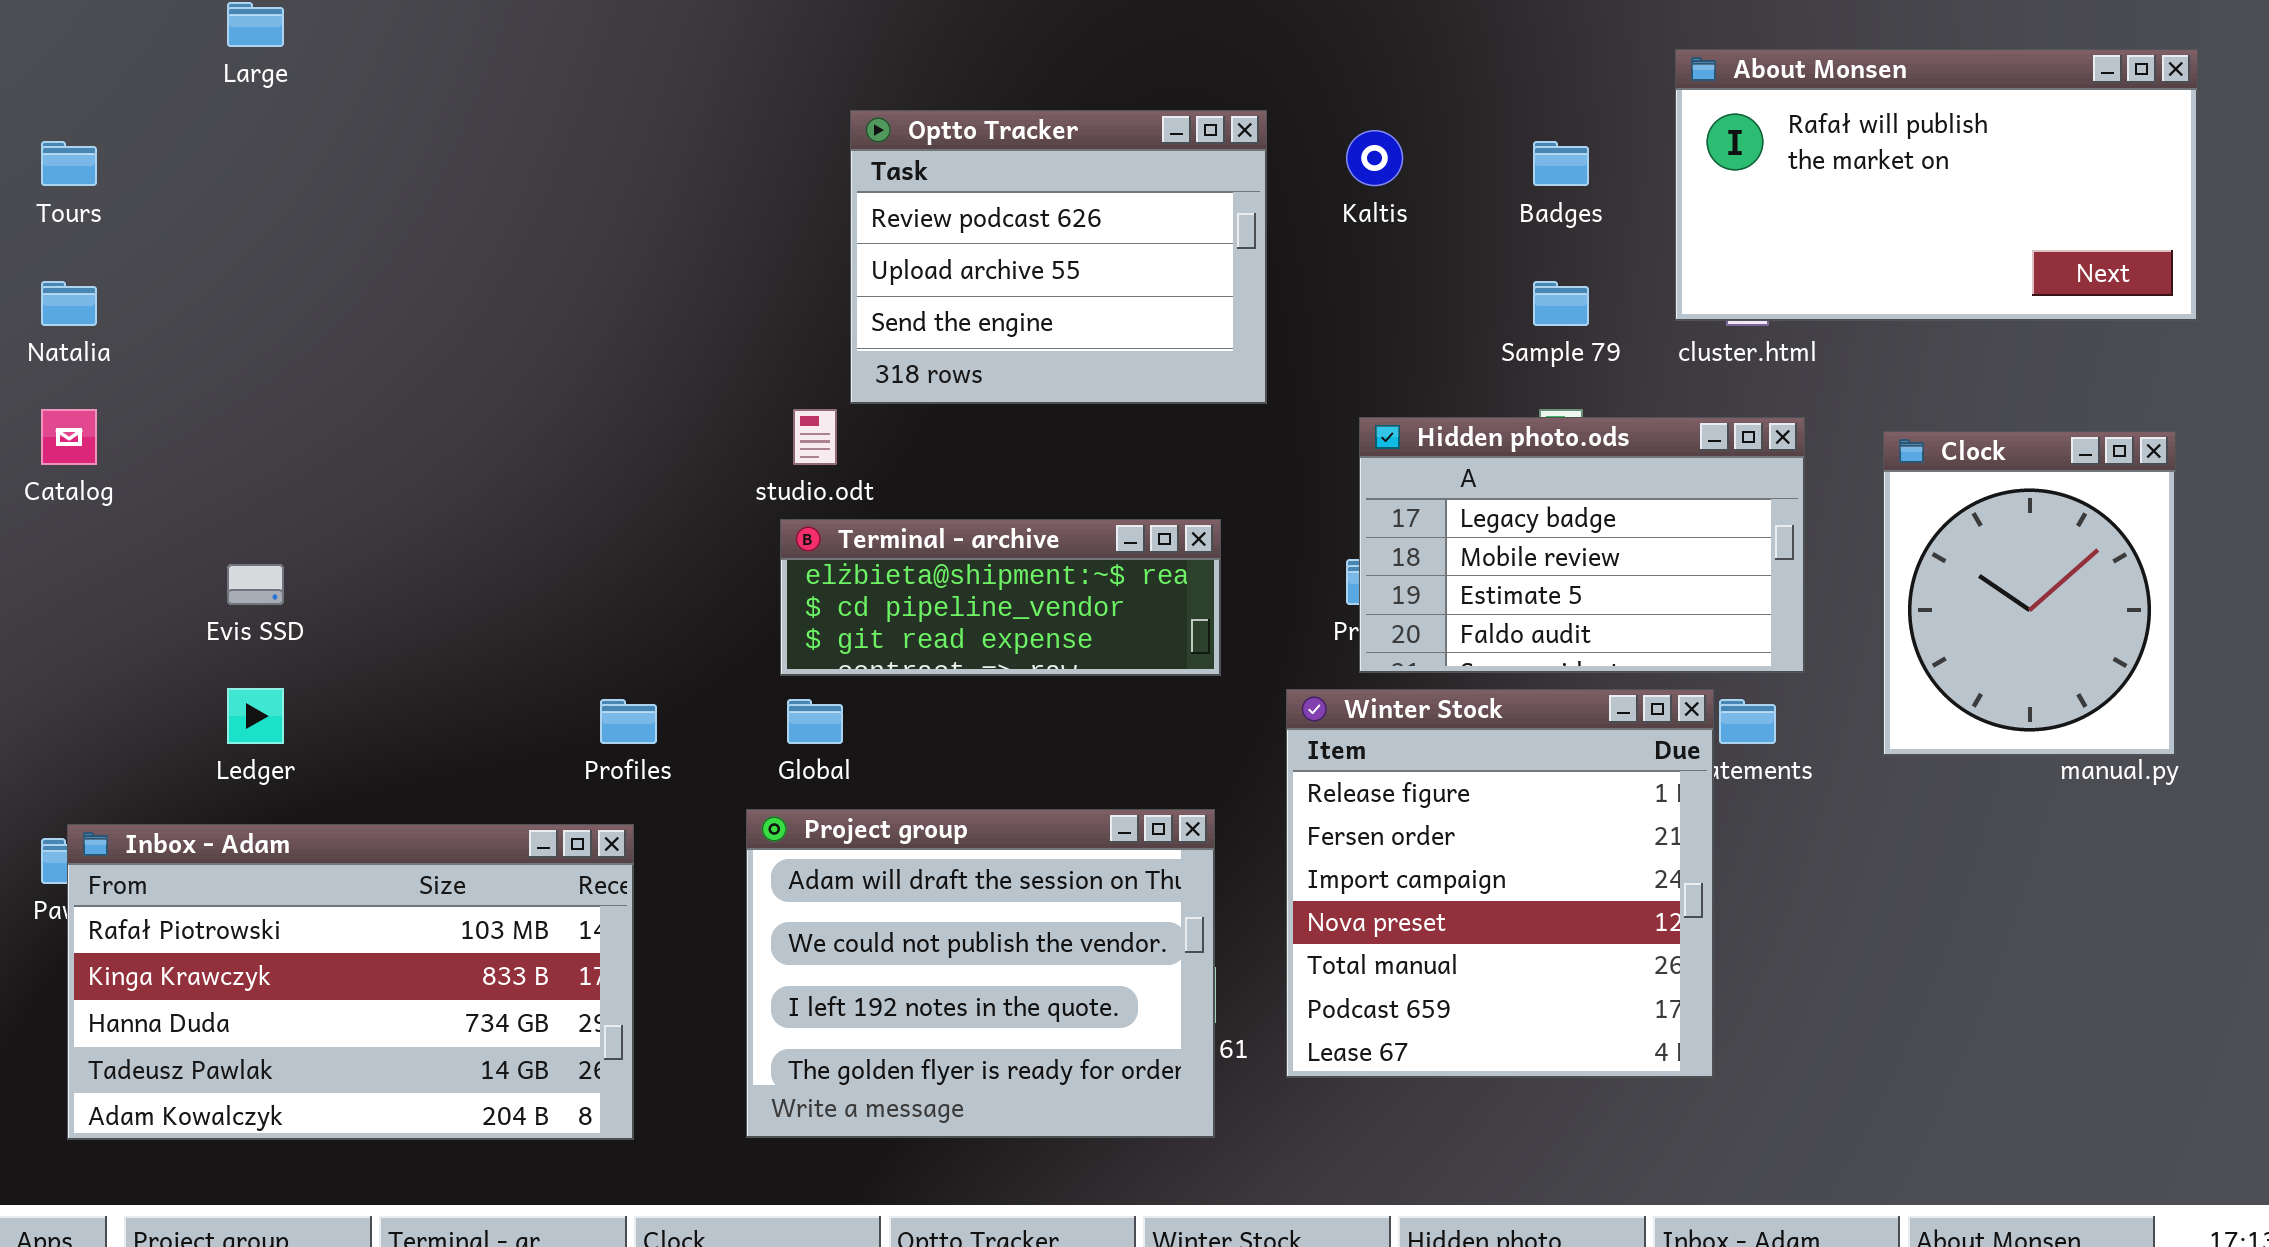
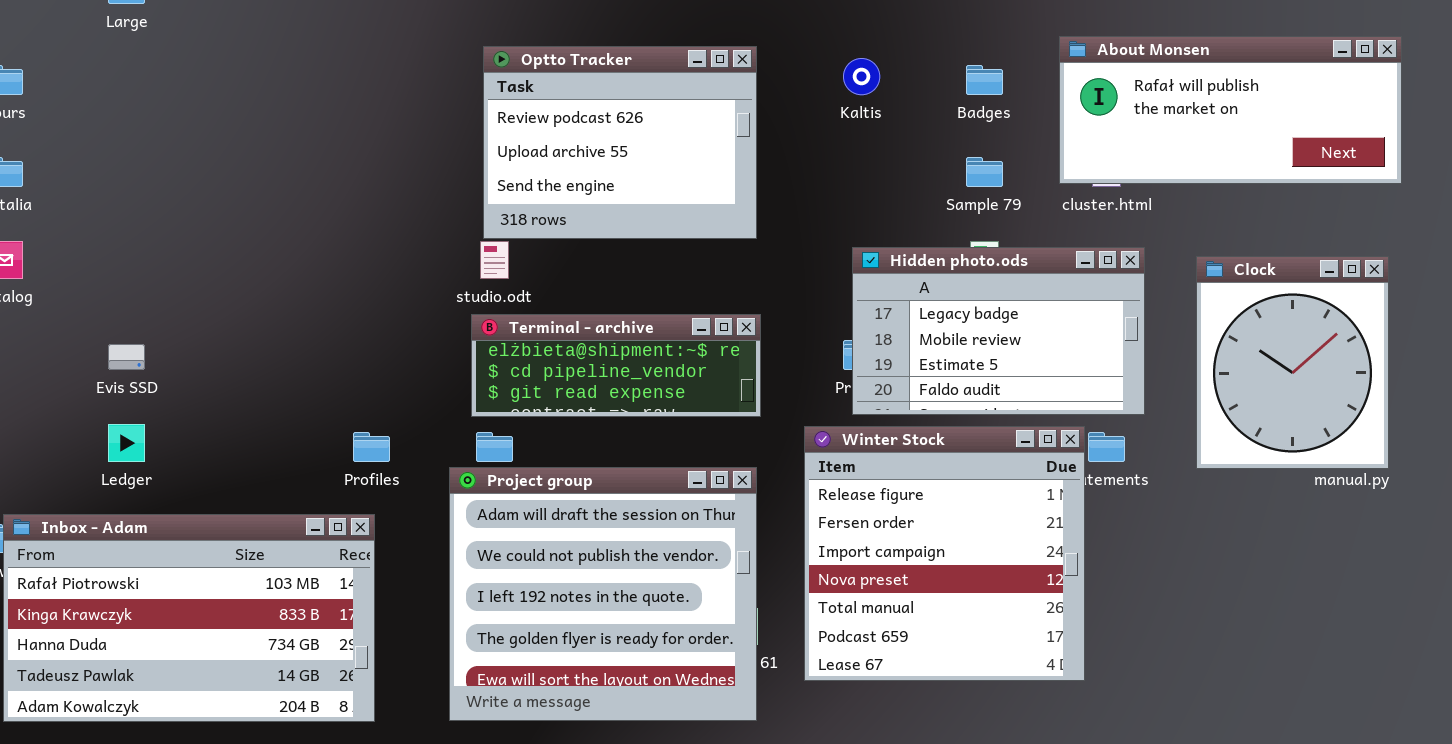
About Monsen: [1675,49,2198,321] -> [1059,36,1402,184], resized
Optto Tracker: [850,110,1267,404] -> [483,46,757,239], moved
Project group: [746,809,1215,1138] -> [449,467,757,721], resized

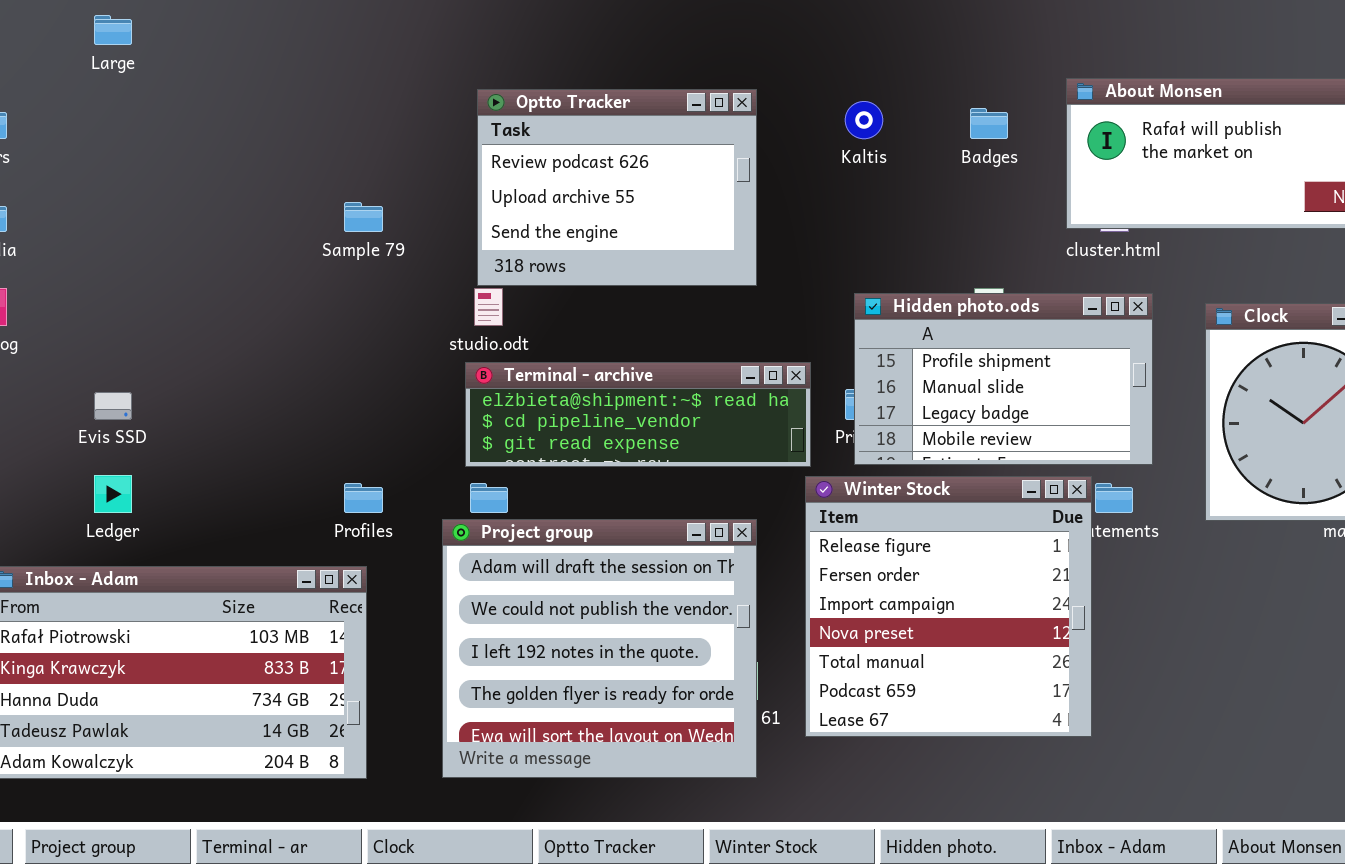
Sample 79: [966,157,1003,187] -> [344,202,383,232], moved
Hidden photo.ods: [852,247,1145,415] -> [854,293,1153,465], scrolled up 2 rows
Terminal - archive: [471,314,761,417] -> [465,362,811,467], resized

